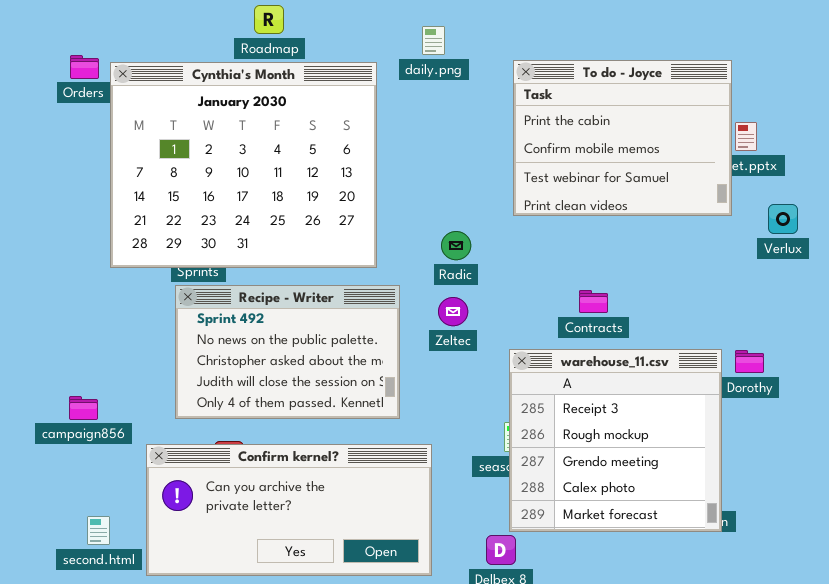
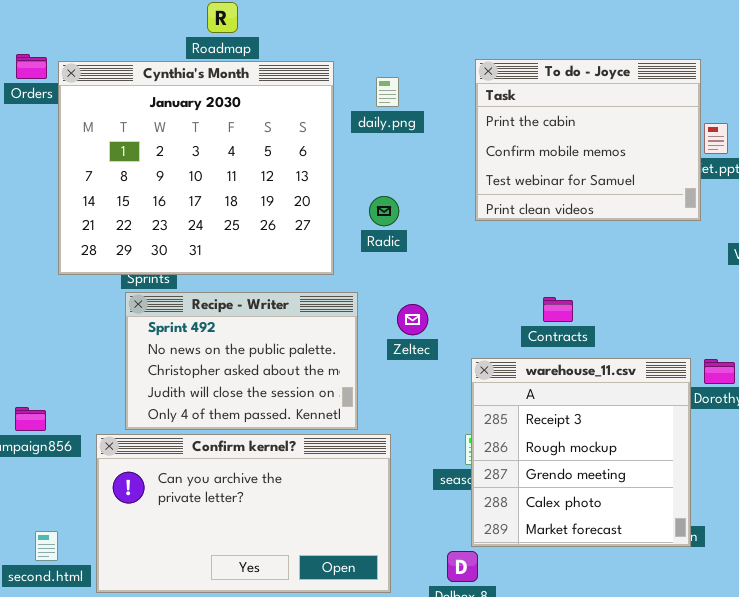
daily.png: [422,26,445,55] -> [376,77,399,107], moved
Radic: [441,231,471,260] -> [369,196,399,226], moved
Confirm kernel?: [146,444,432,576] -> [96,434,391,593], resized

